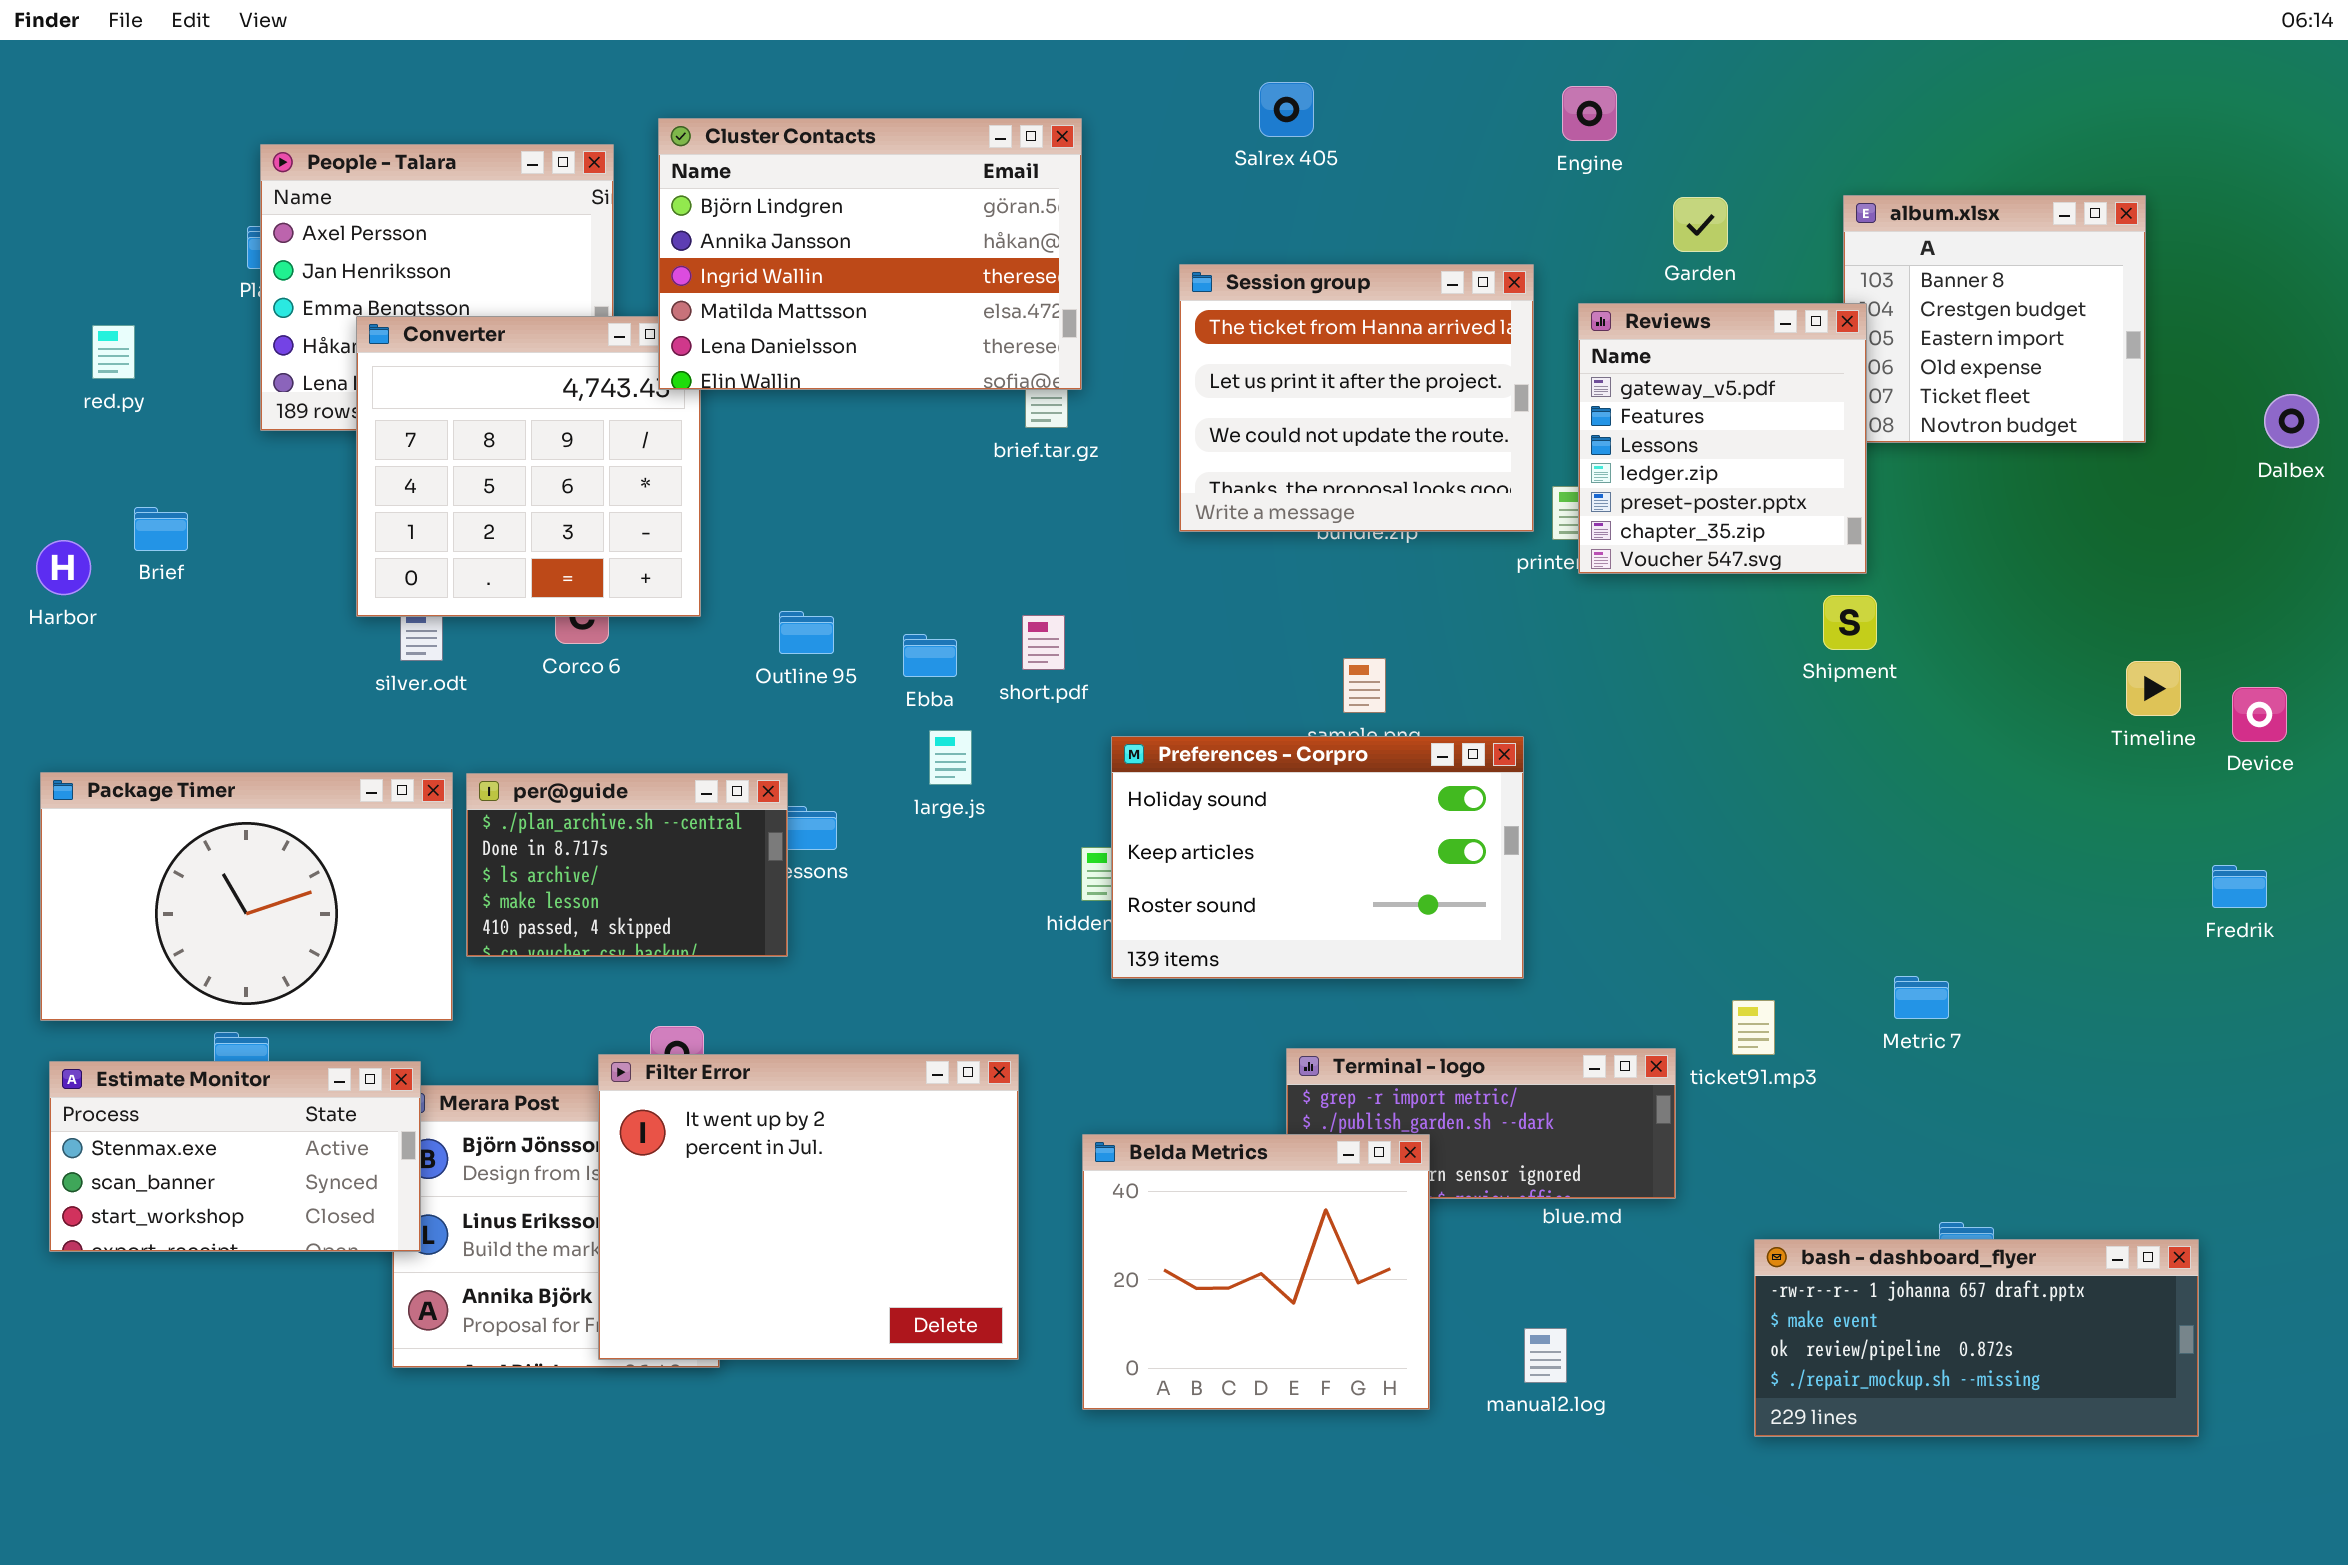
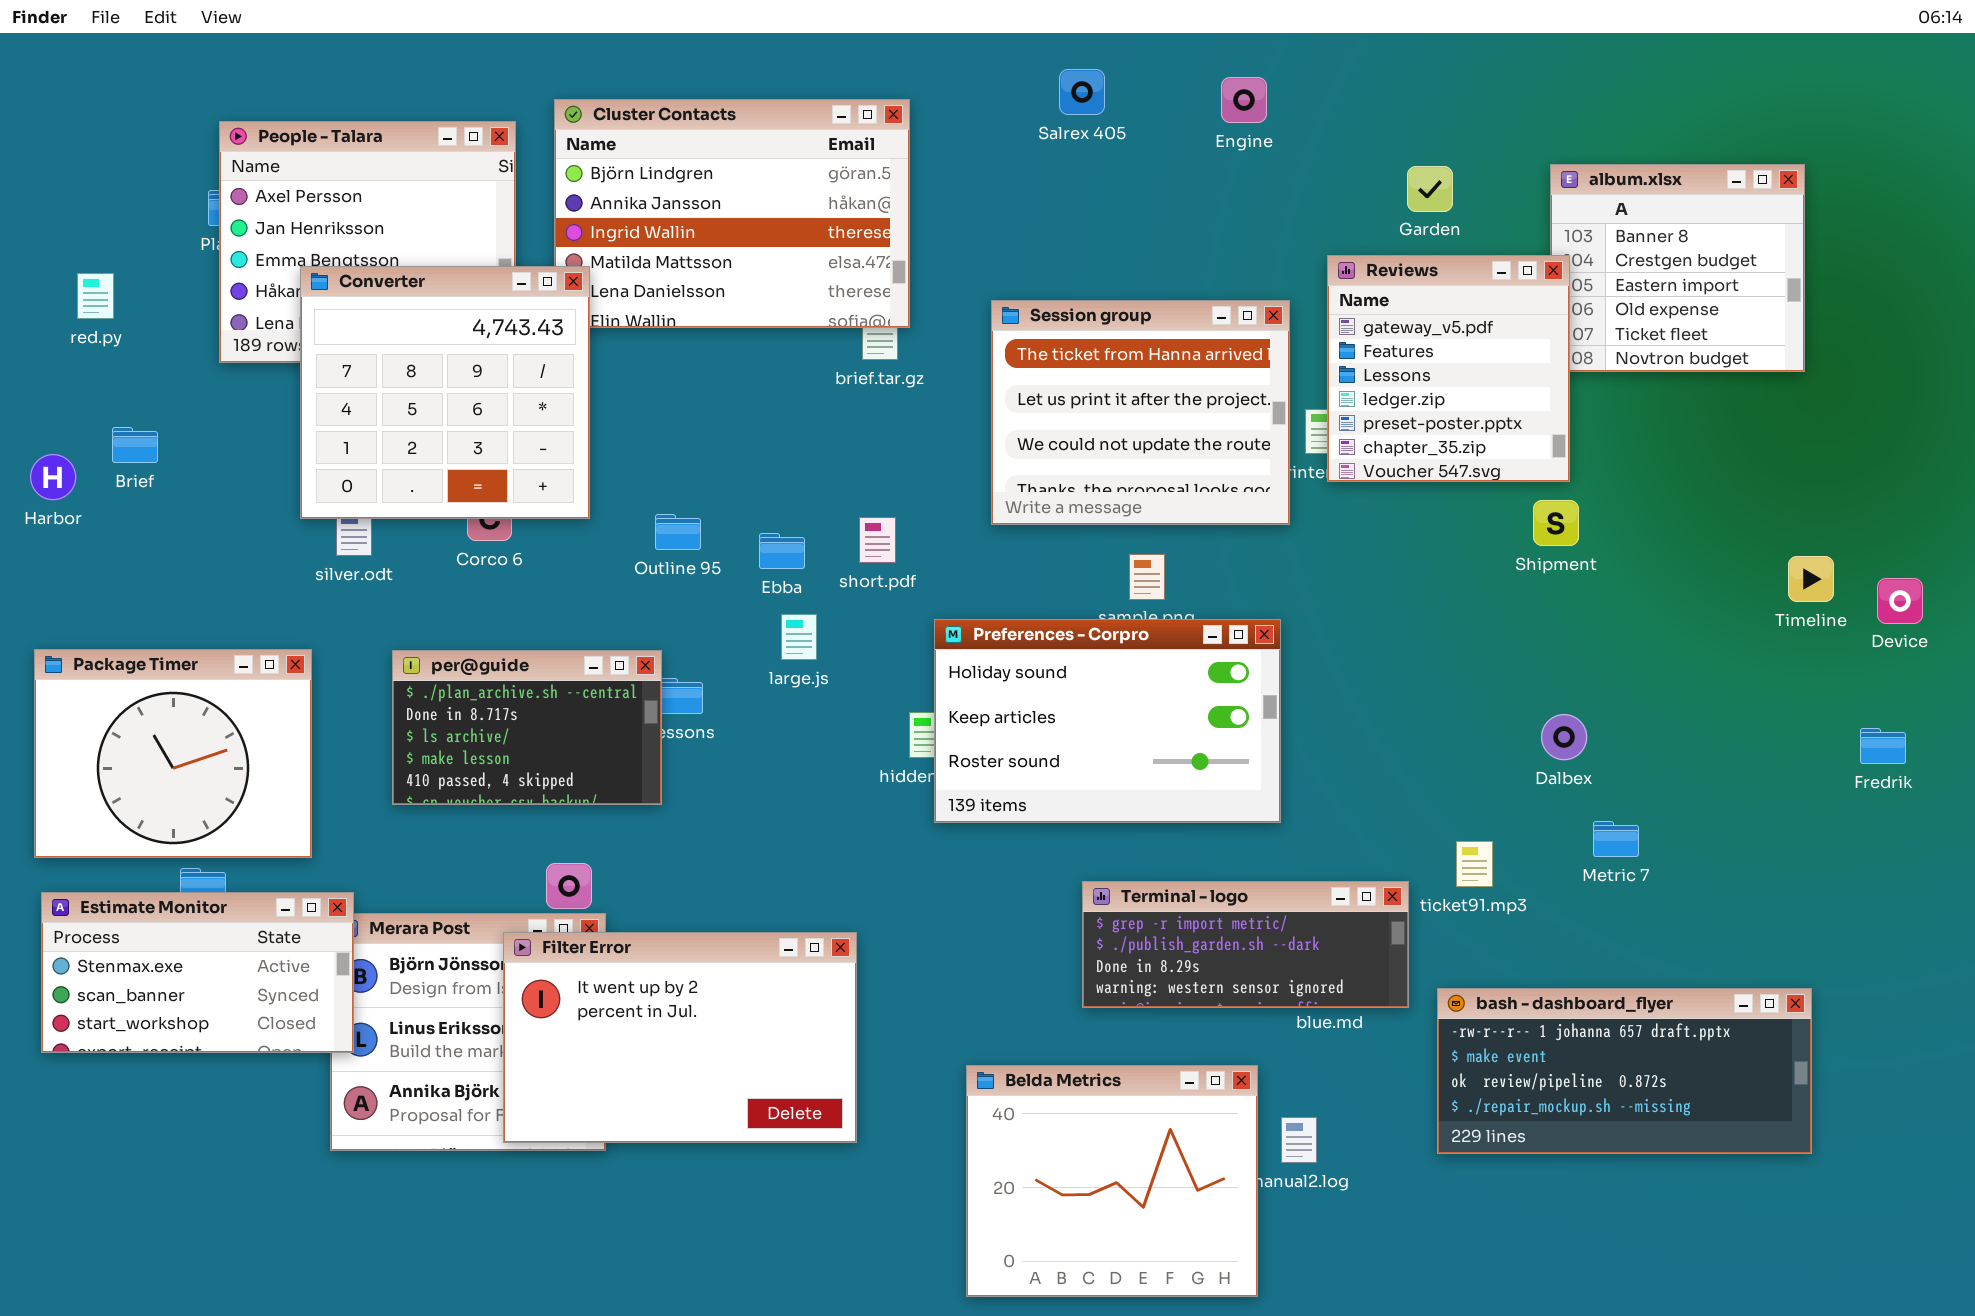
Engine: [1562,86,1617,141] -> [1221,77,1267,123], moved
Session group: [1179,264,1534,532] -> [991,300,1290,525], moved
Converter: [356,316,701,617] -> [300,266,590,519], raised
Dalbex: [2264,394,2319,448] -> [1541,714,1587,760], moved
Package Timer: [40,772,453,1021] -> [34,649,312,858], resized
Filter Error: [598,1054,1019,1360] -> [503,932,857,1143], resized
Belda Metrics: [1082,1134,1430,1410] -> [966,1065,1258,1297], moved
bash - dashboard_flyer: [1754,1239,2199,1437] -> [1437,988,1812,1154], moved

